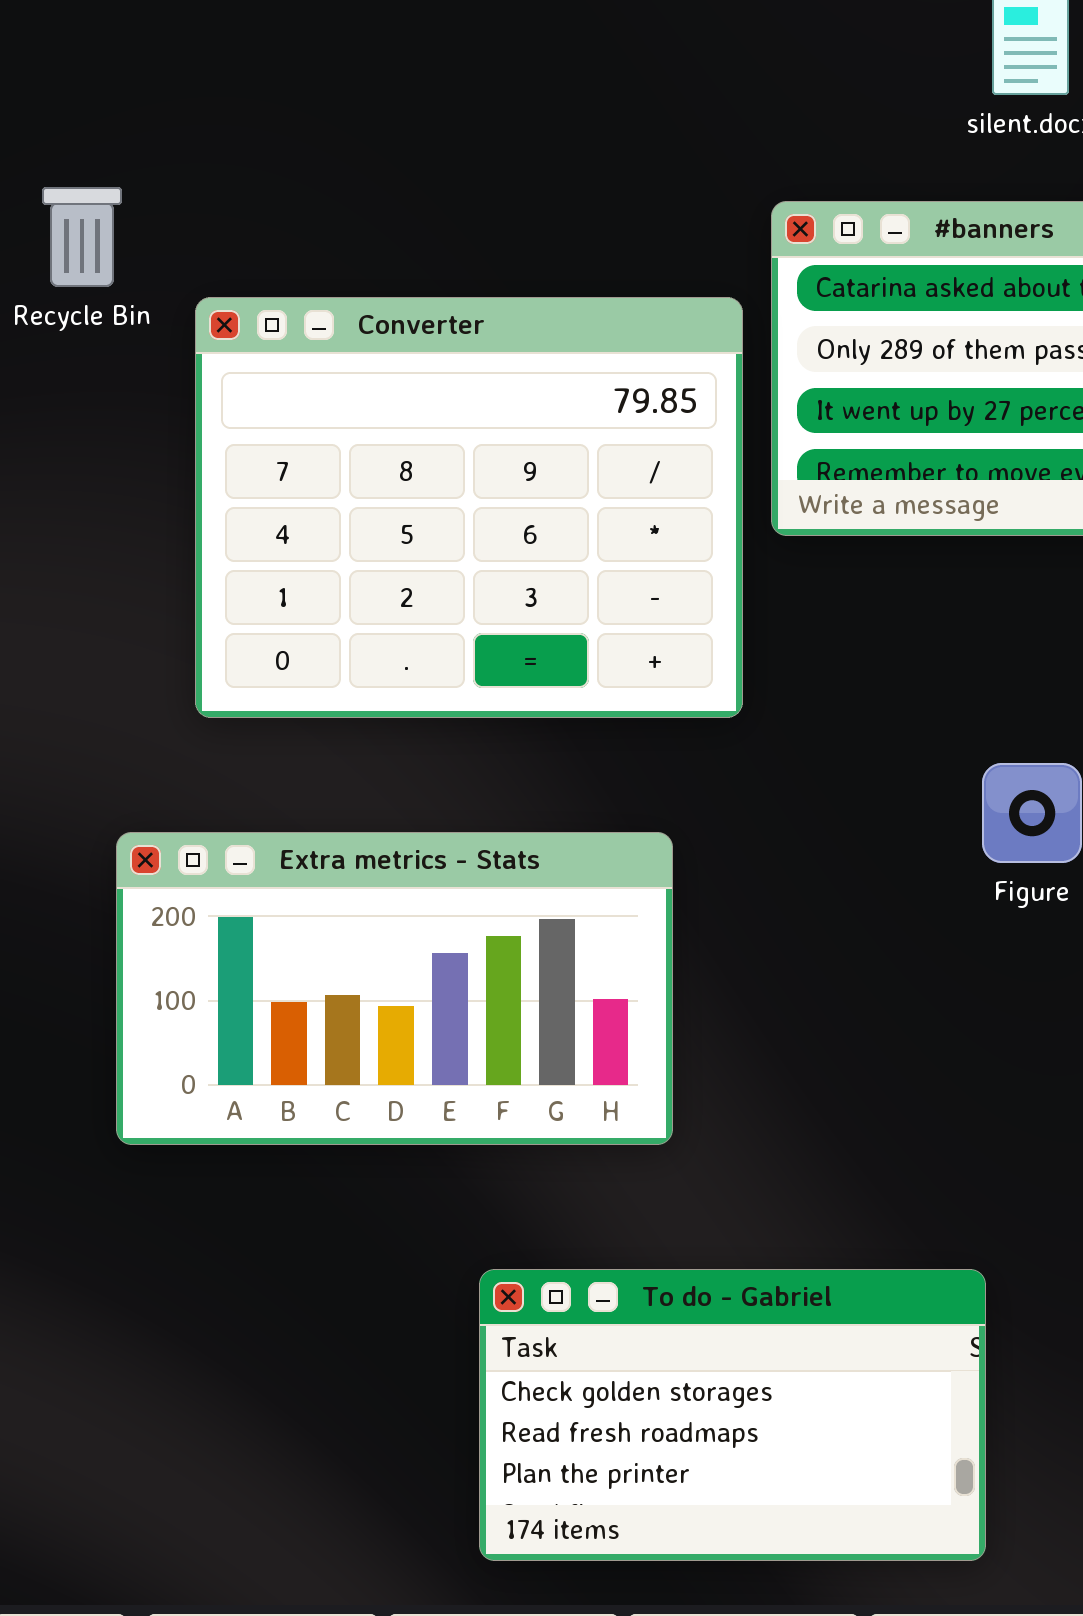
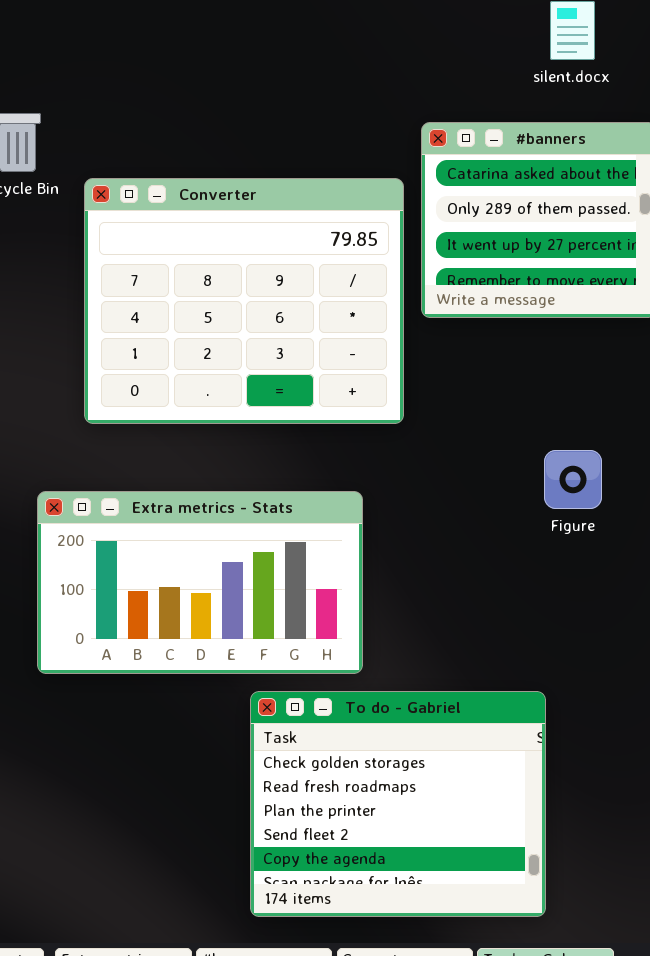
To do - Gabriel: [479,1269,986,1561] -> [250,691,546,917], resized

